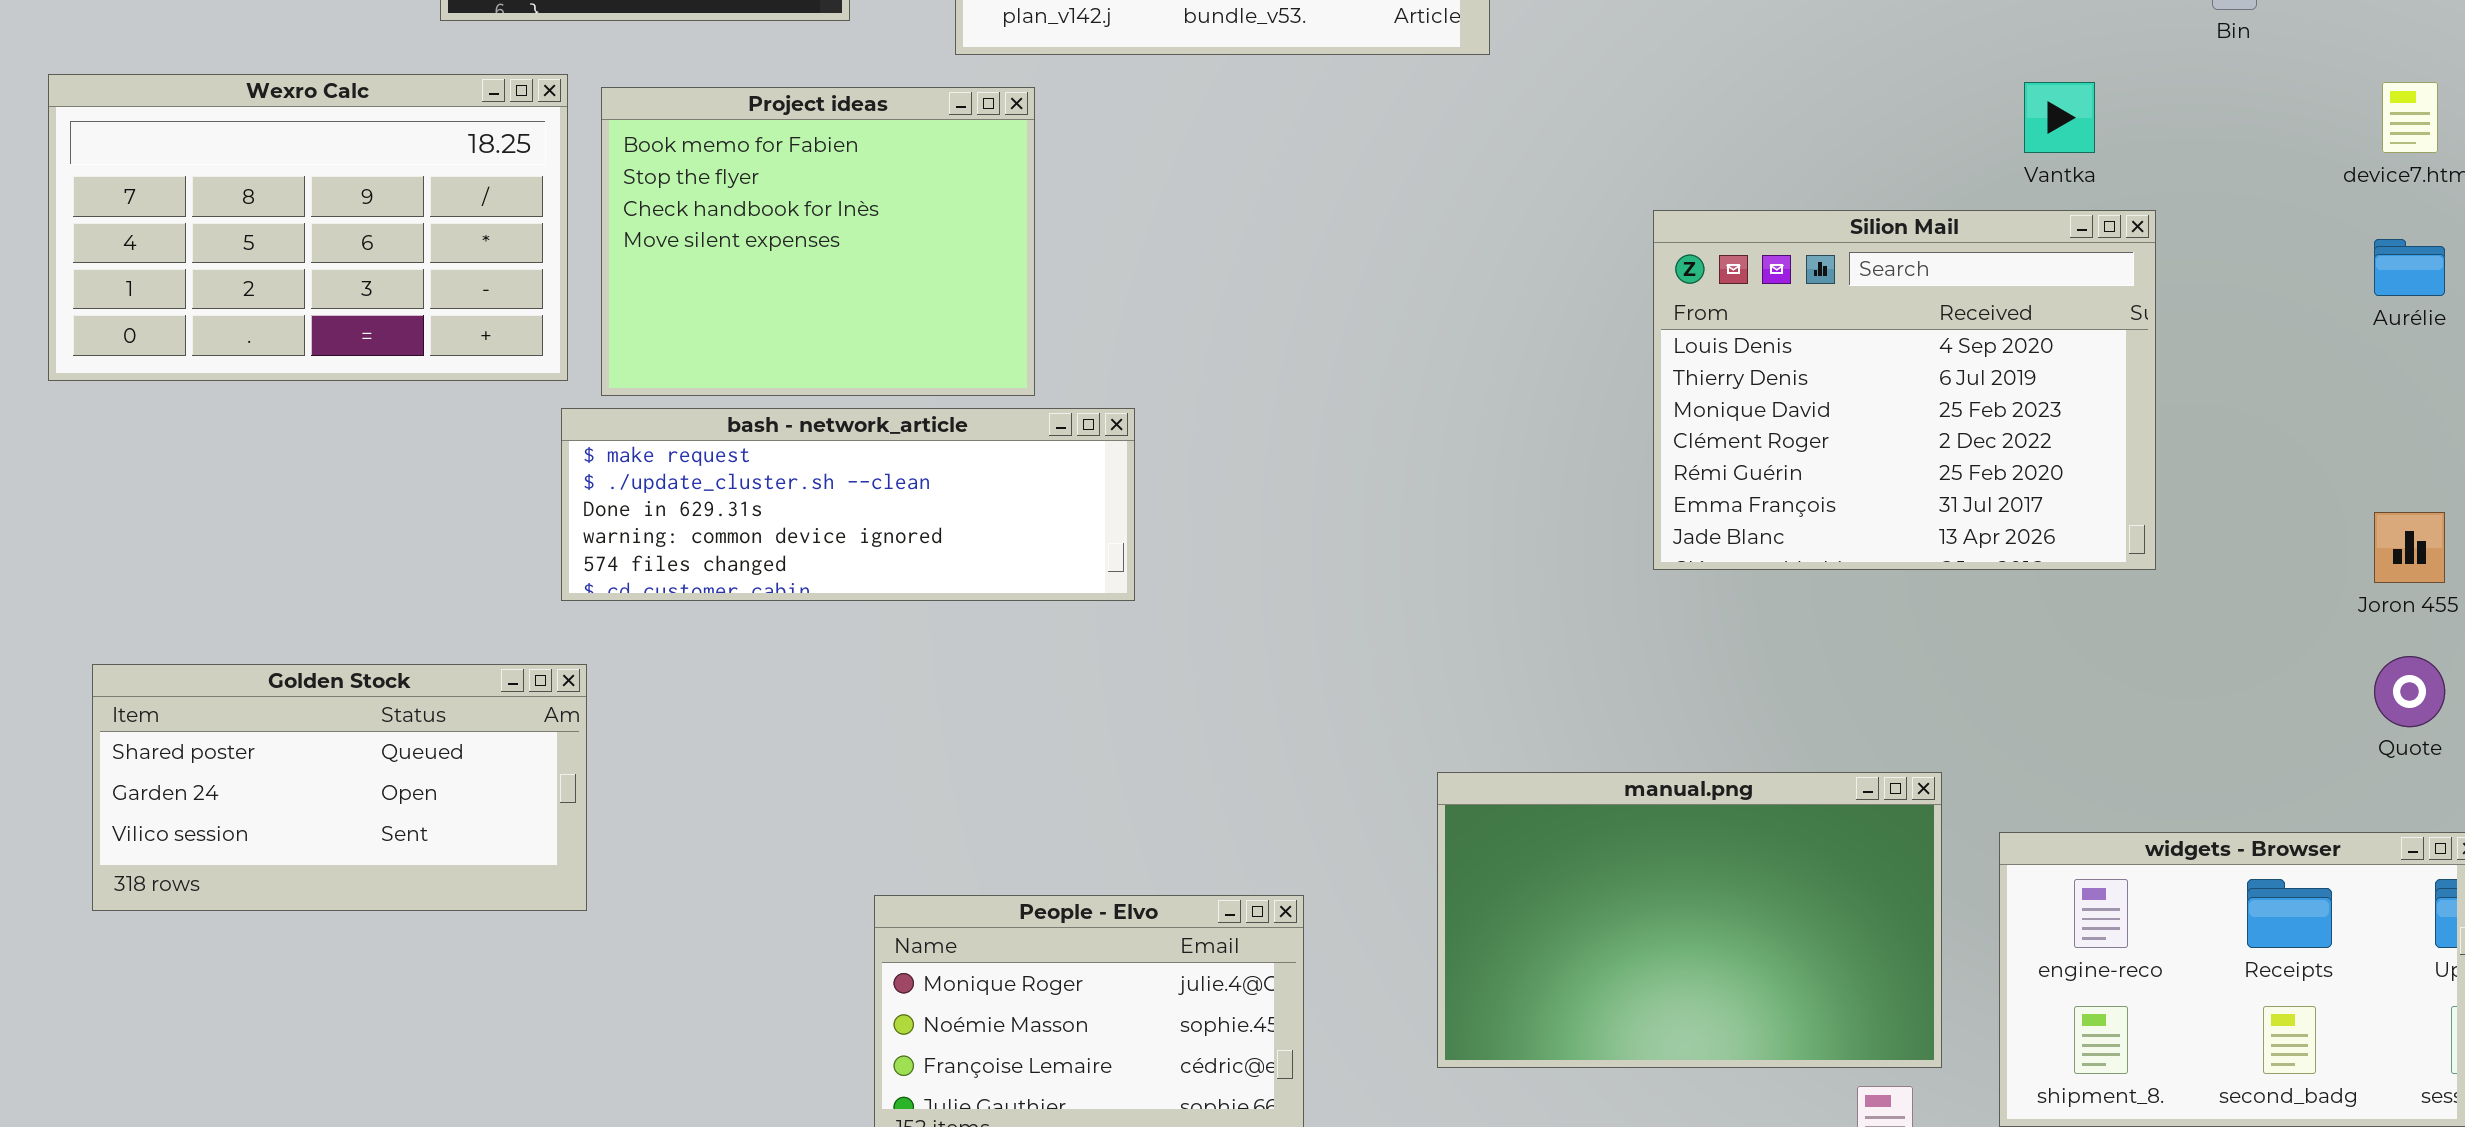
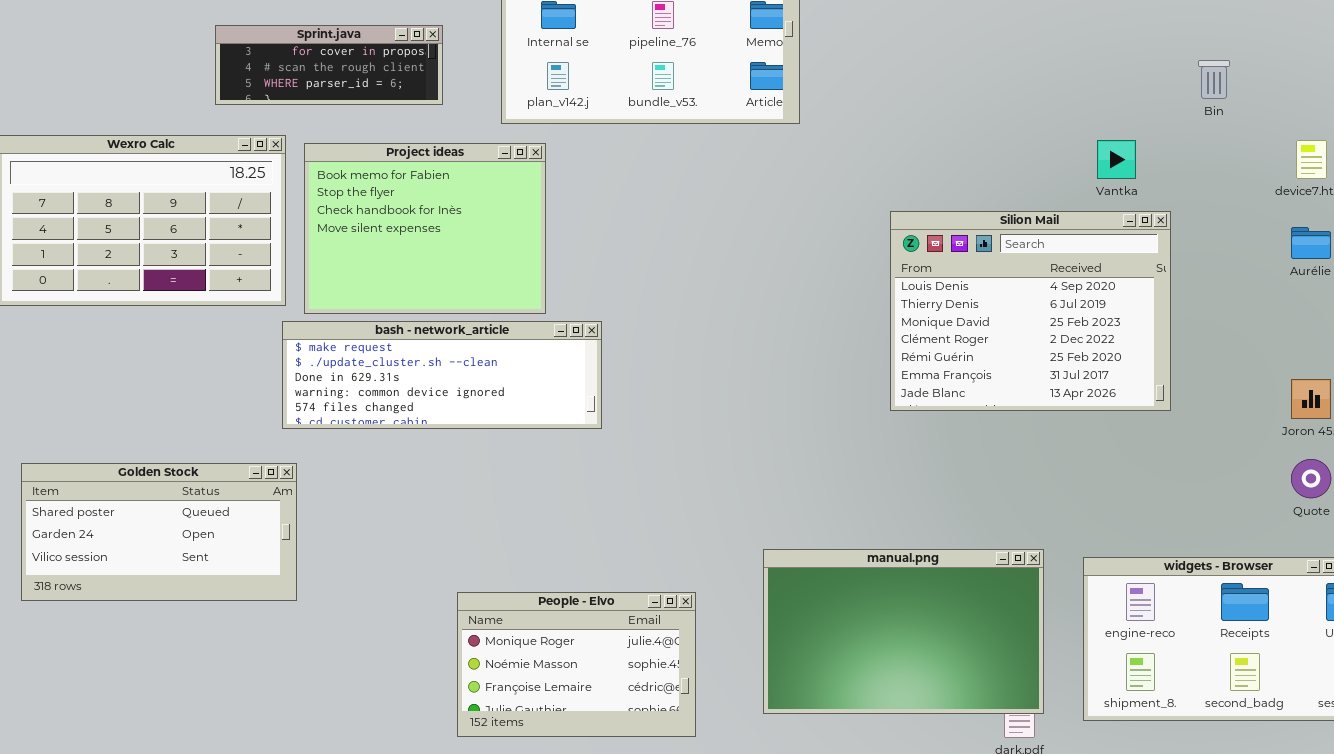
manual.png: [1437,772,1942,1068] -> [763,549,1044,714], moved

